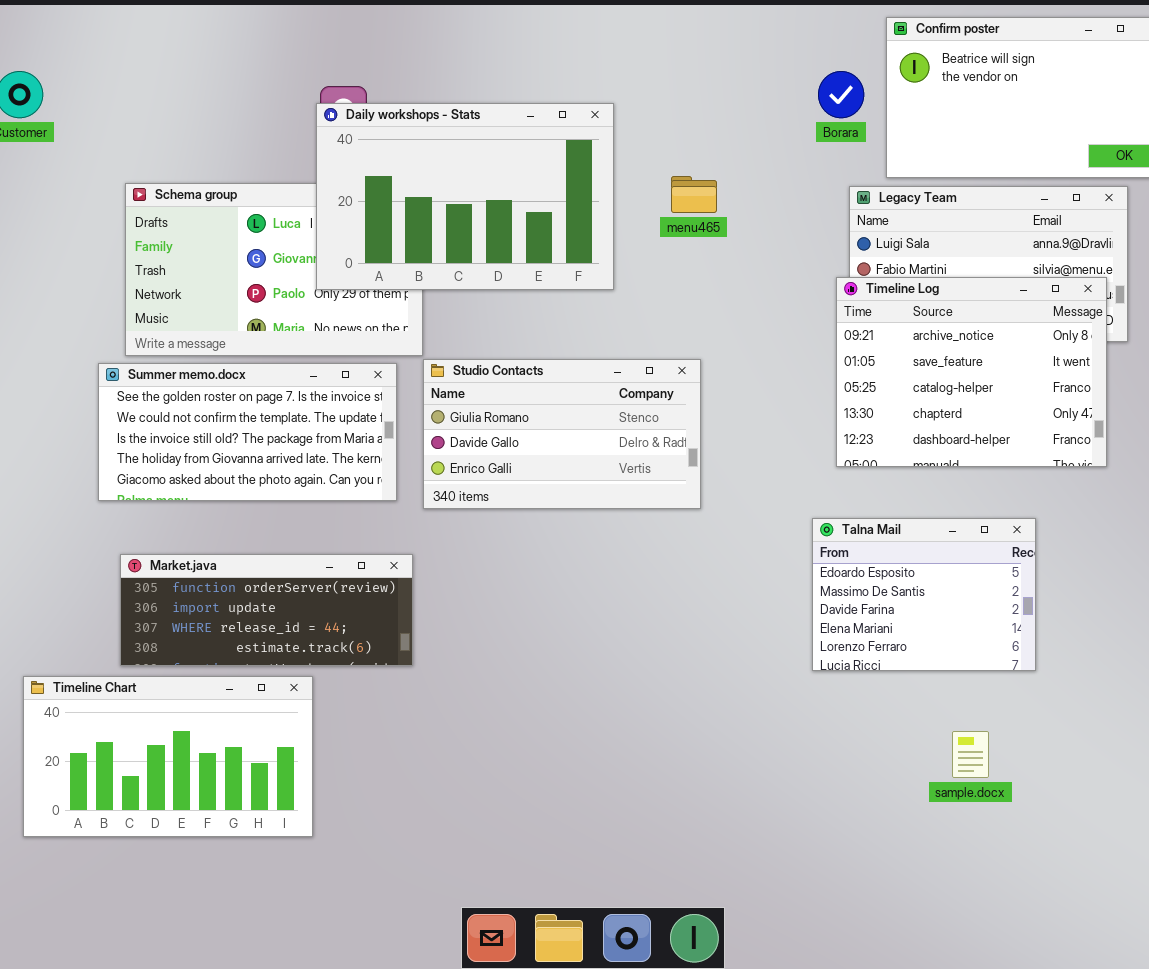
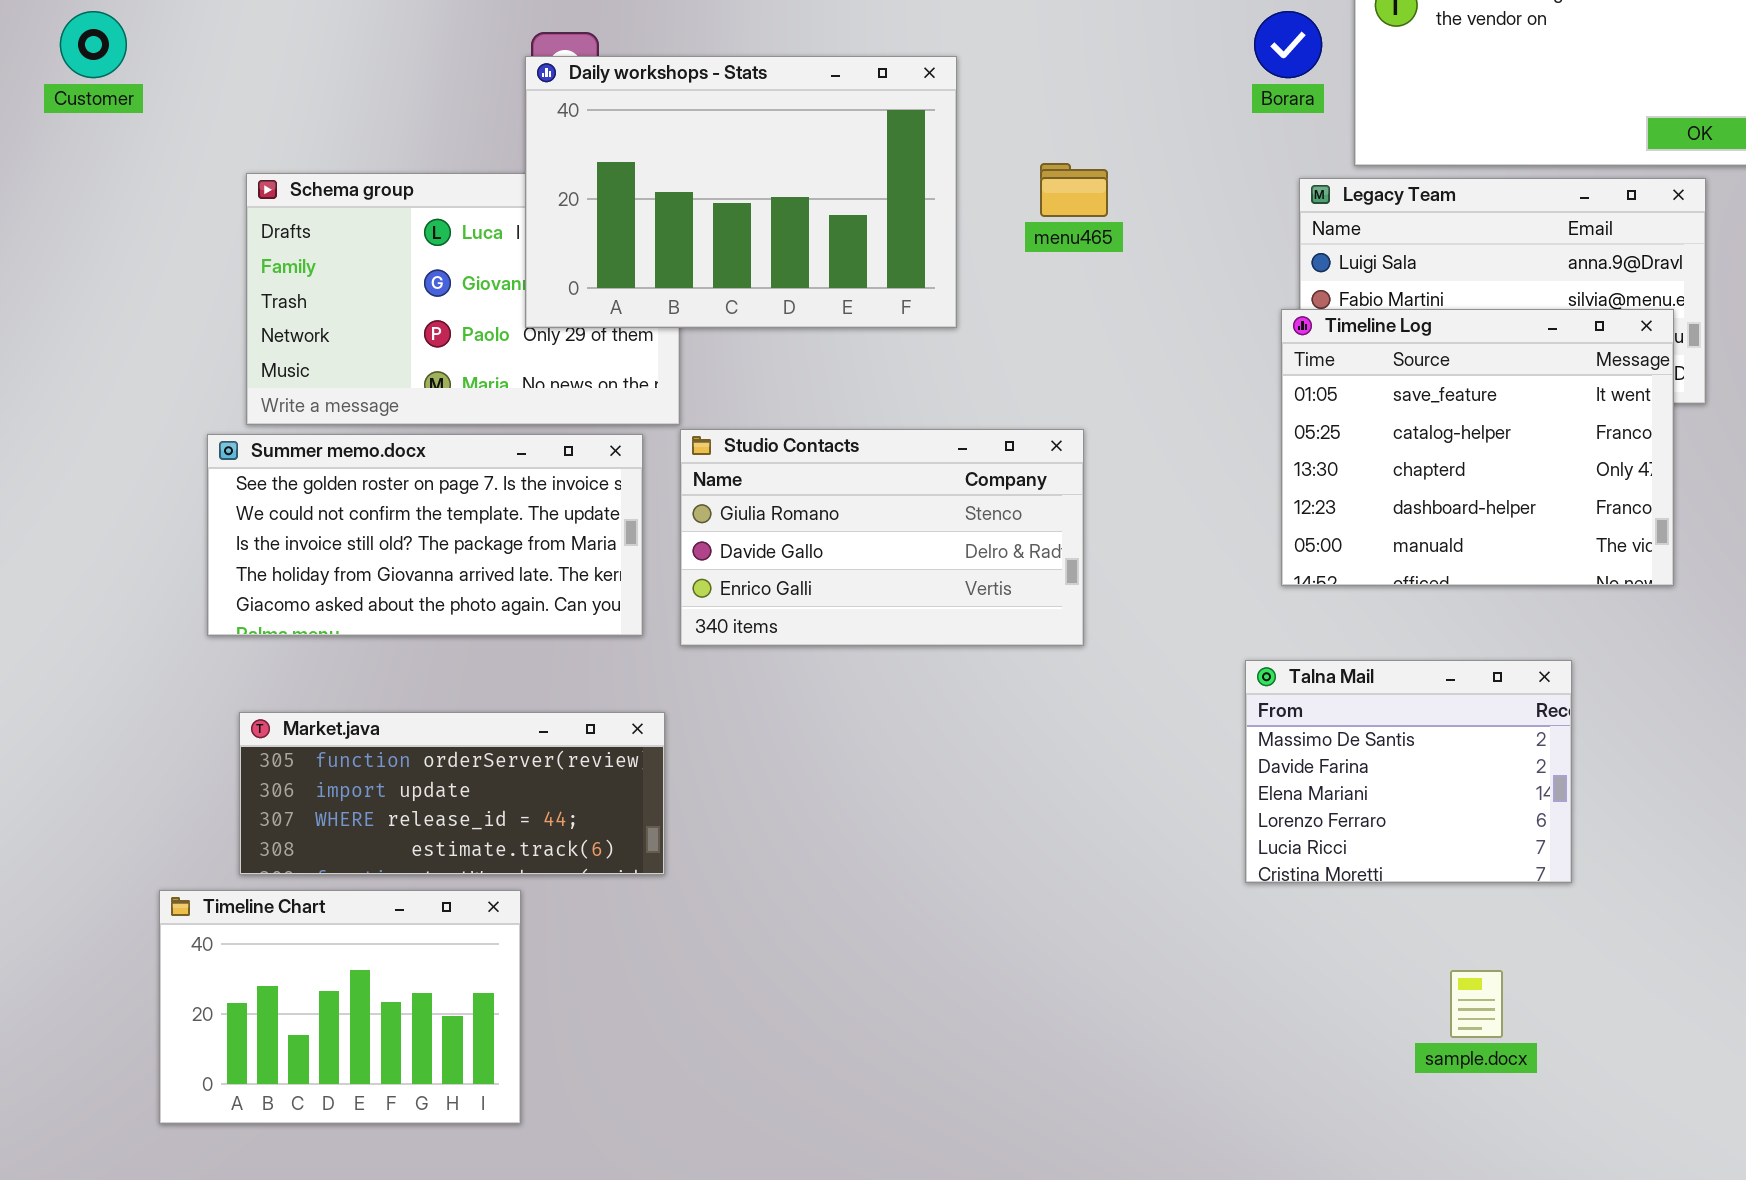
Timeline Log: [836,277,1107,467] -> [1281,309,1674,586], scrolled down 1 row
Talna Mail: [812,518,1036,671] -> [1245,660,1572,883], scrolled down 1 row
Timeline Chart: [23,676,313,837] -> [159,890,521,1124], resized

